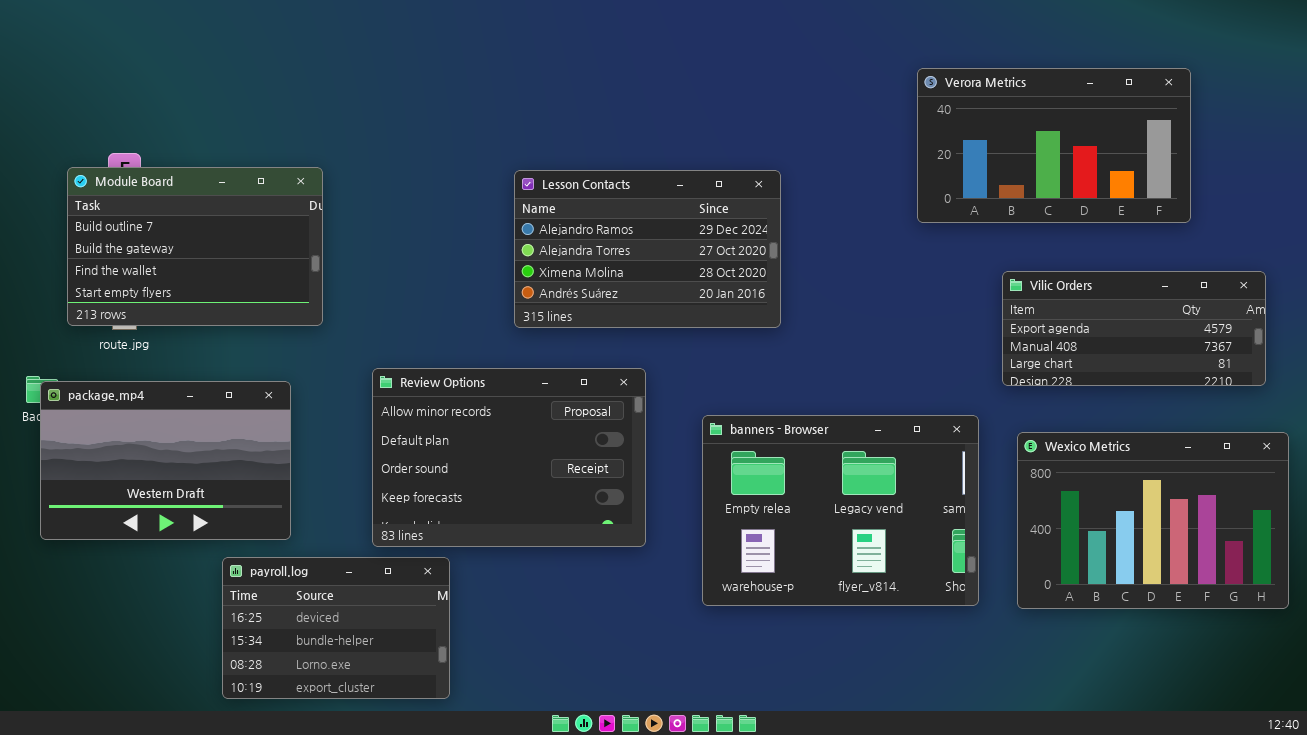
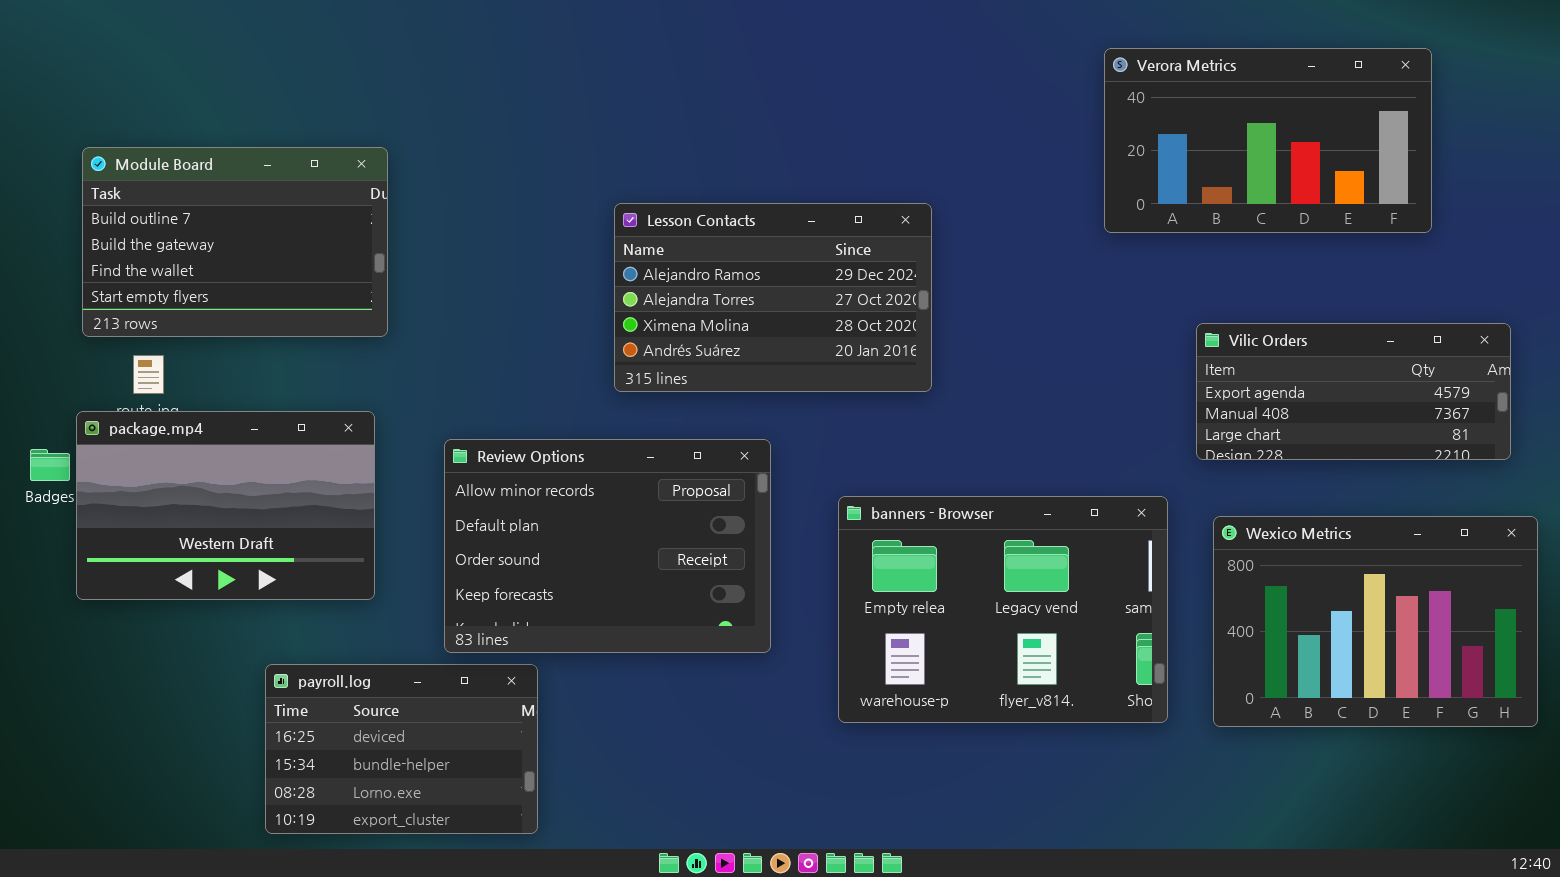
Verora Metrics: [917,68,1191,223] -> [1104,48,1432,233], moved
Module Board: [67,167,323,326] -> [82,147,388,337], moved
package.mp4: [40,381,291,540] -> [76,411,375,600], moved

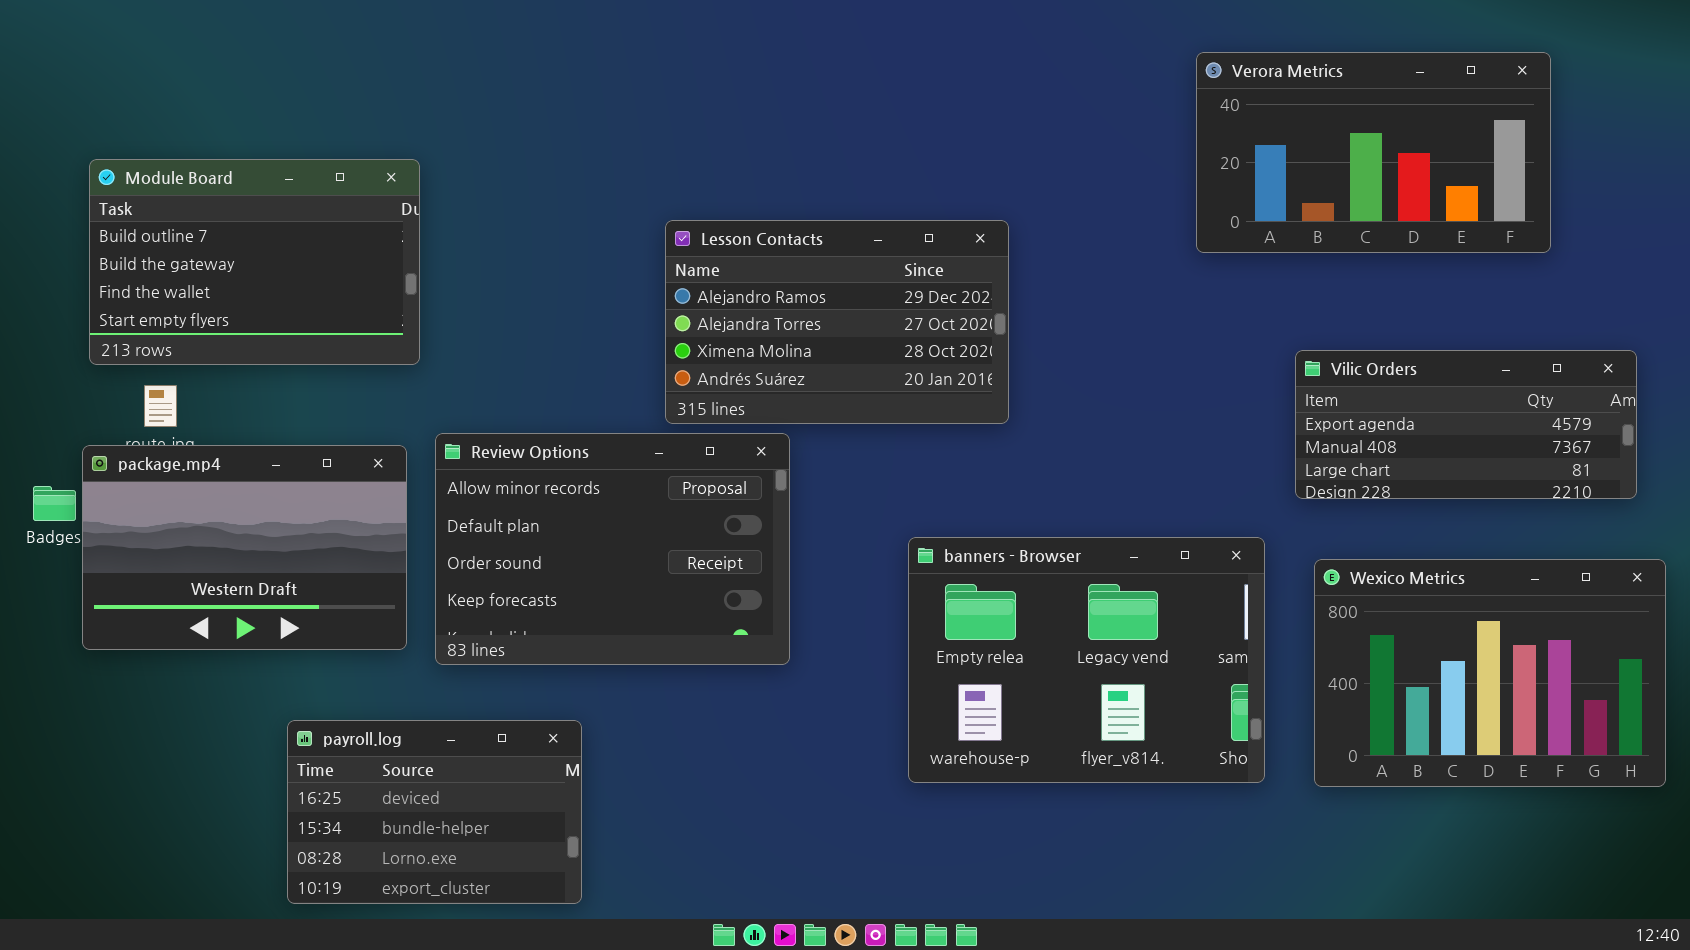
Review Options: [444,439,771,653] -> [435,433,790,665], moved

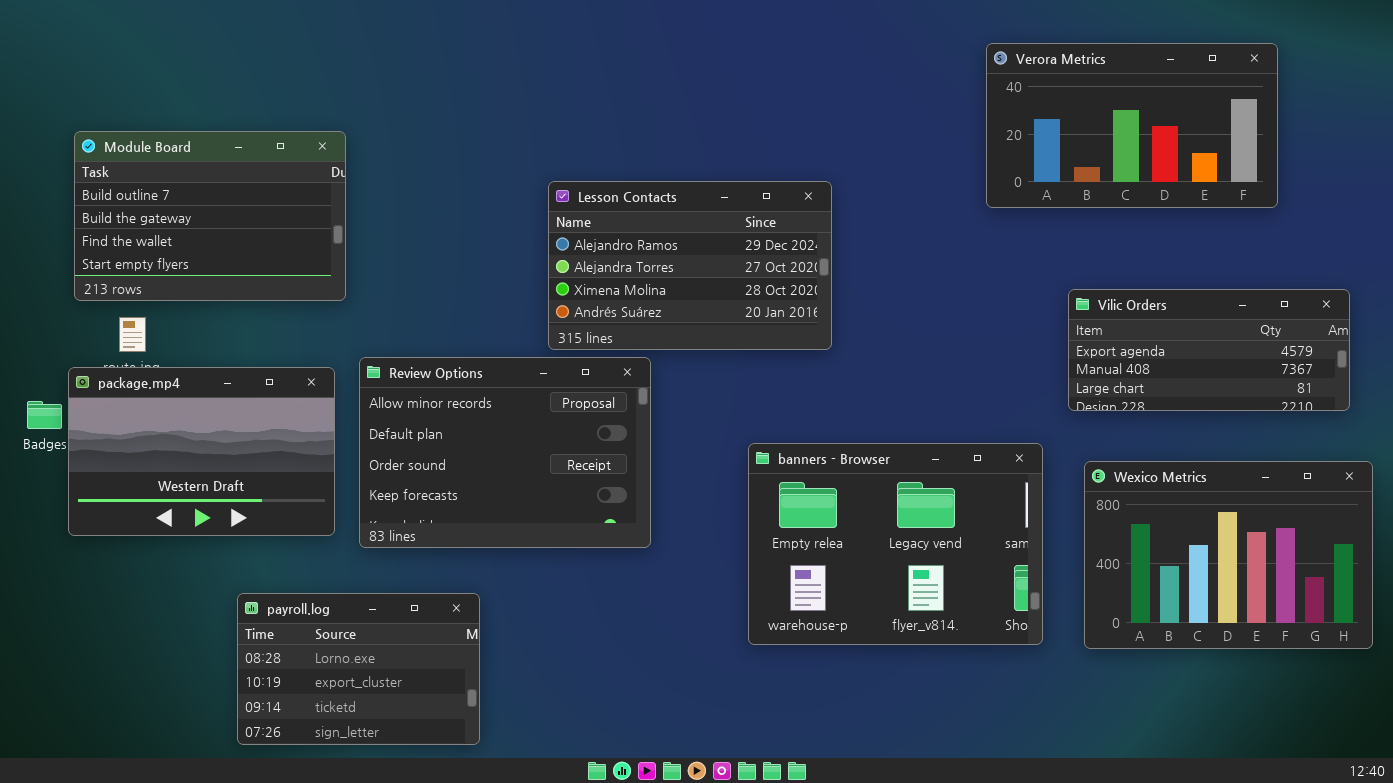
payroll.log: [287,720,582,904] -> [237,593,480,745], scrolled down 2 rows

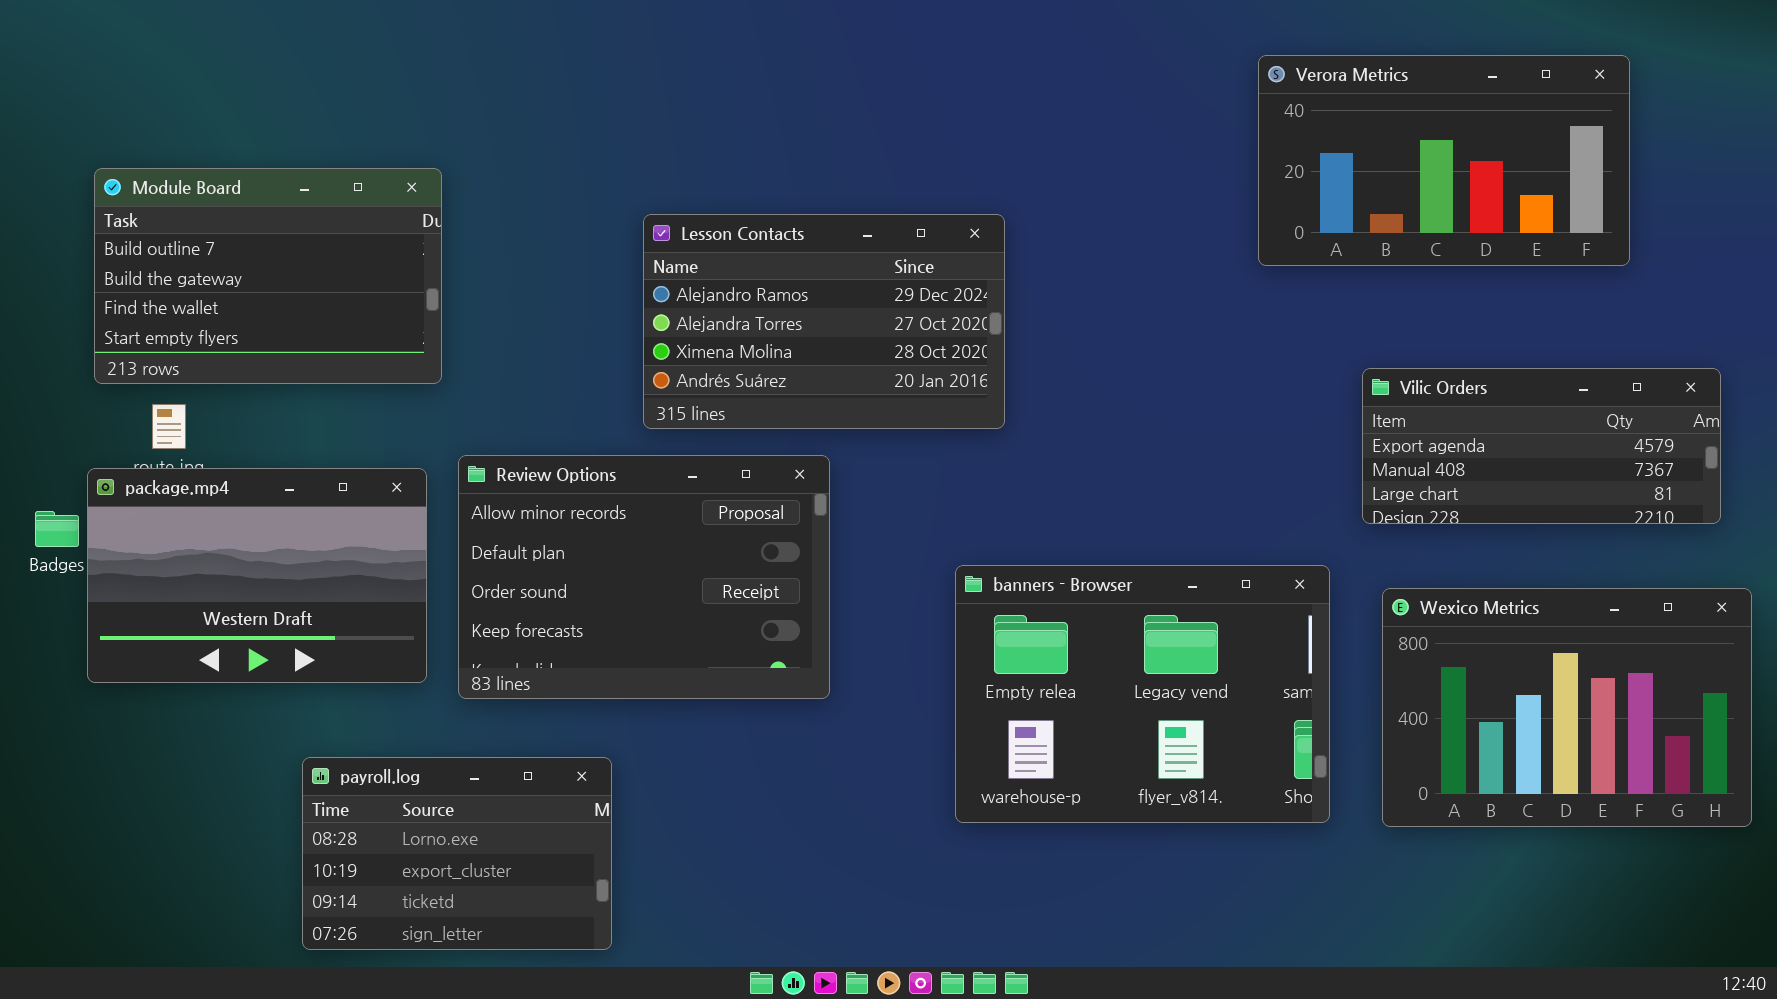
Lesson Contacts: [548,181,832,350] -> [643,214,1005,429], moved

